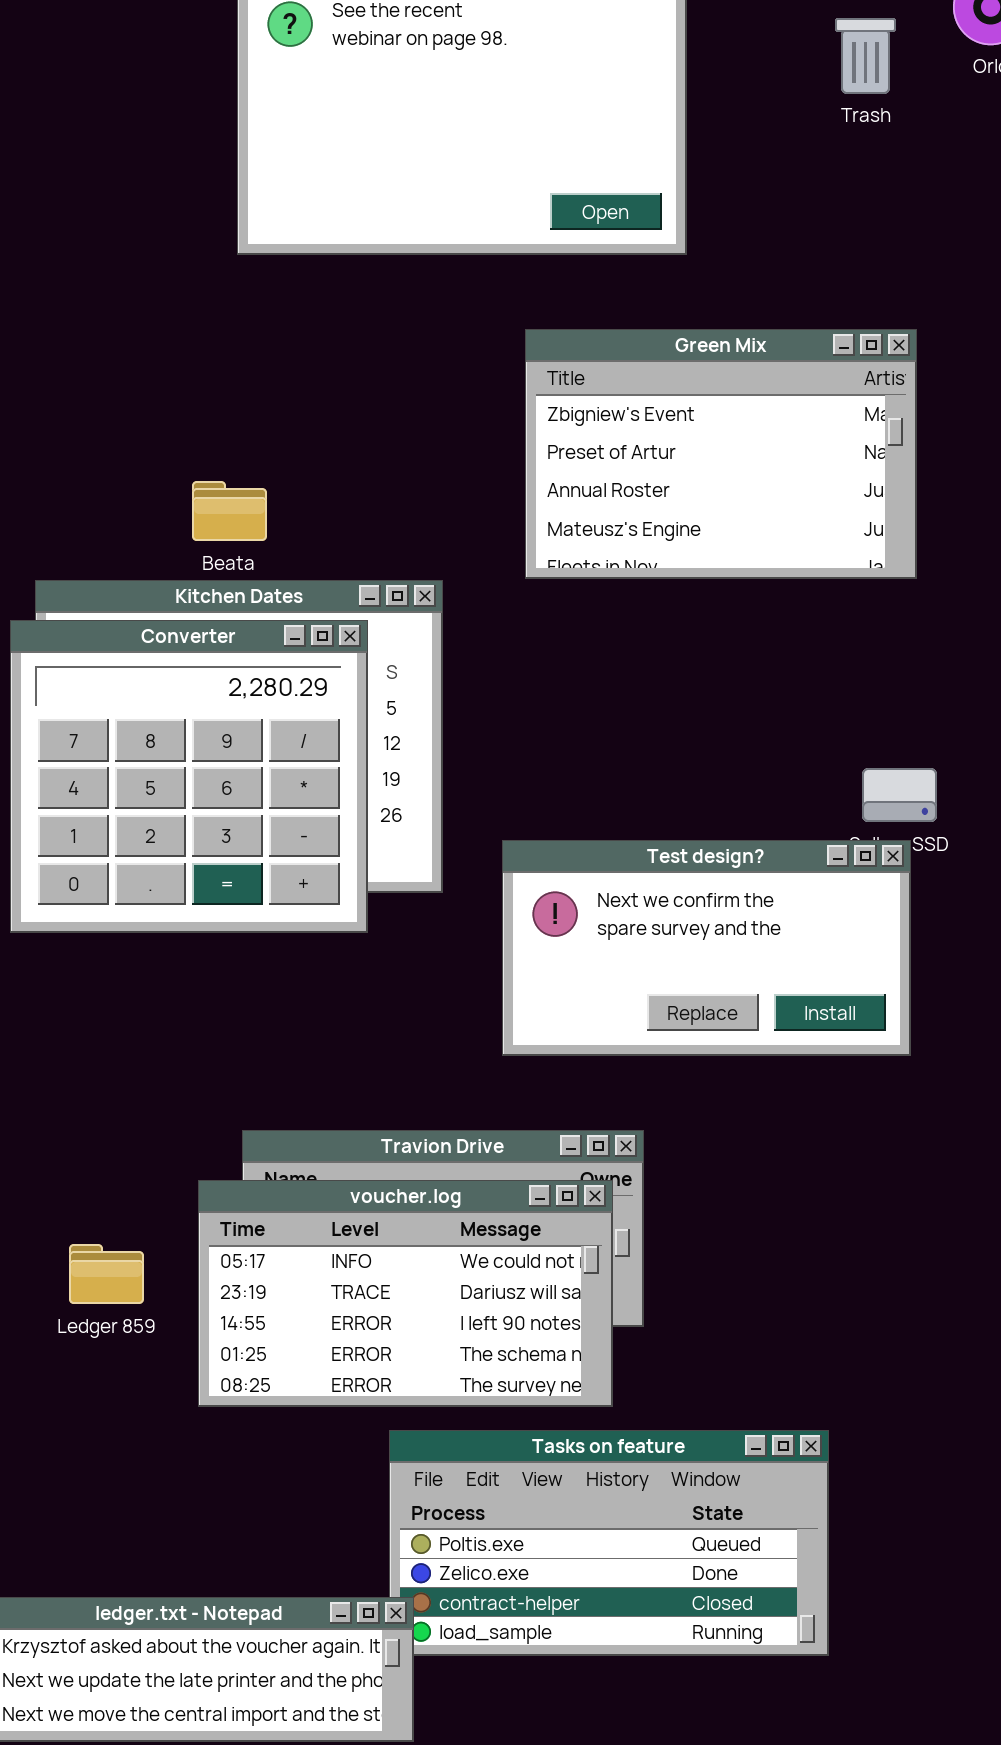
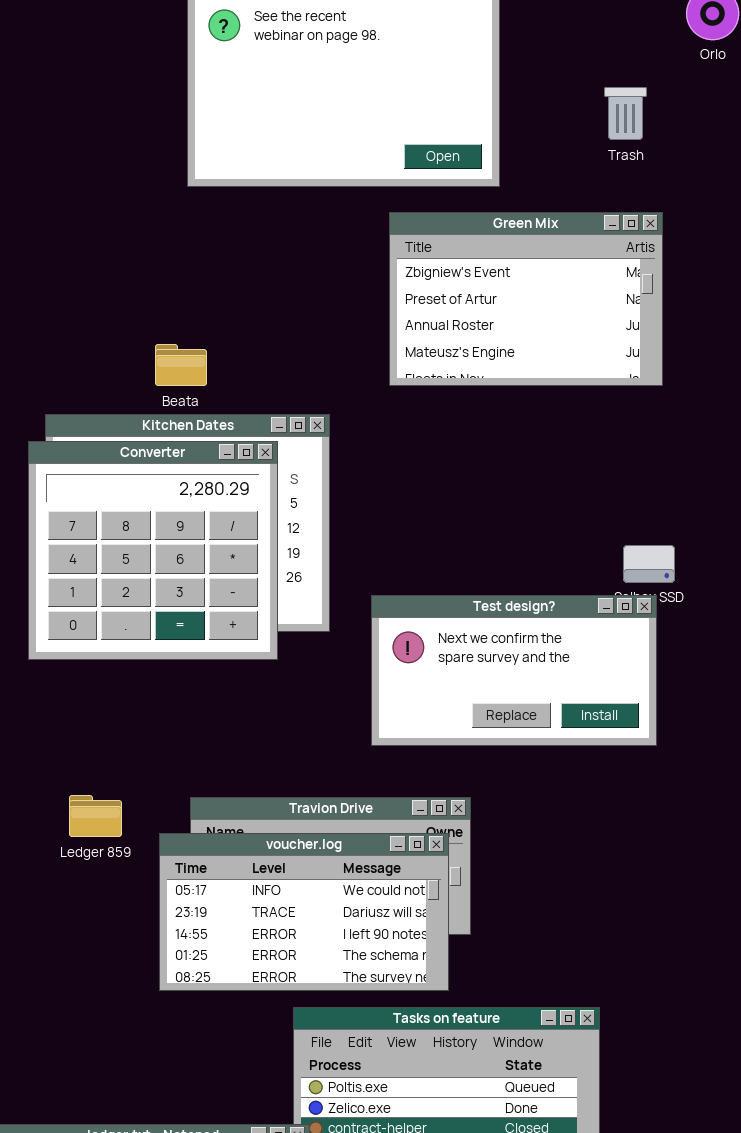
Trash: [835,18,896,94] -> [604,87,647,140], moved
Green Mix: [525,329,917,579] -> [389,212,663,386], moved
Ledger 859: [69,1244,144,1304] -> [69,795,122,837], moved

